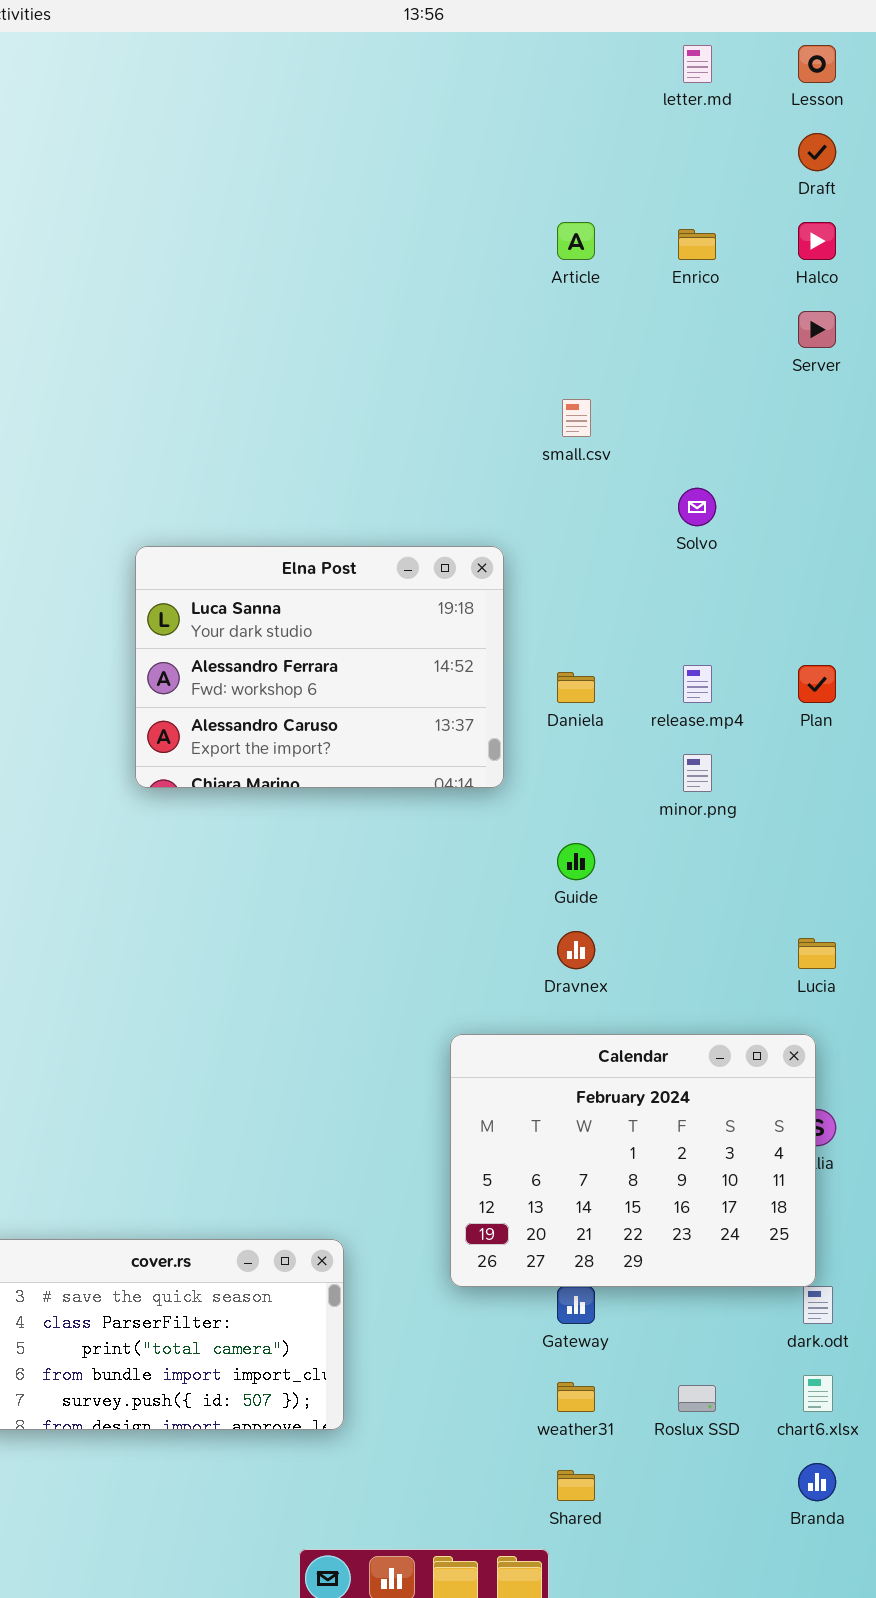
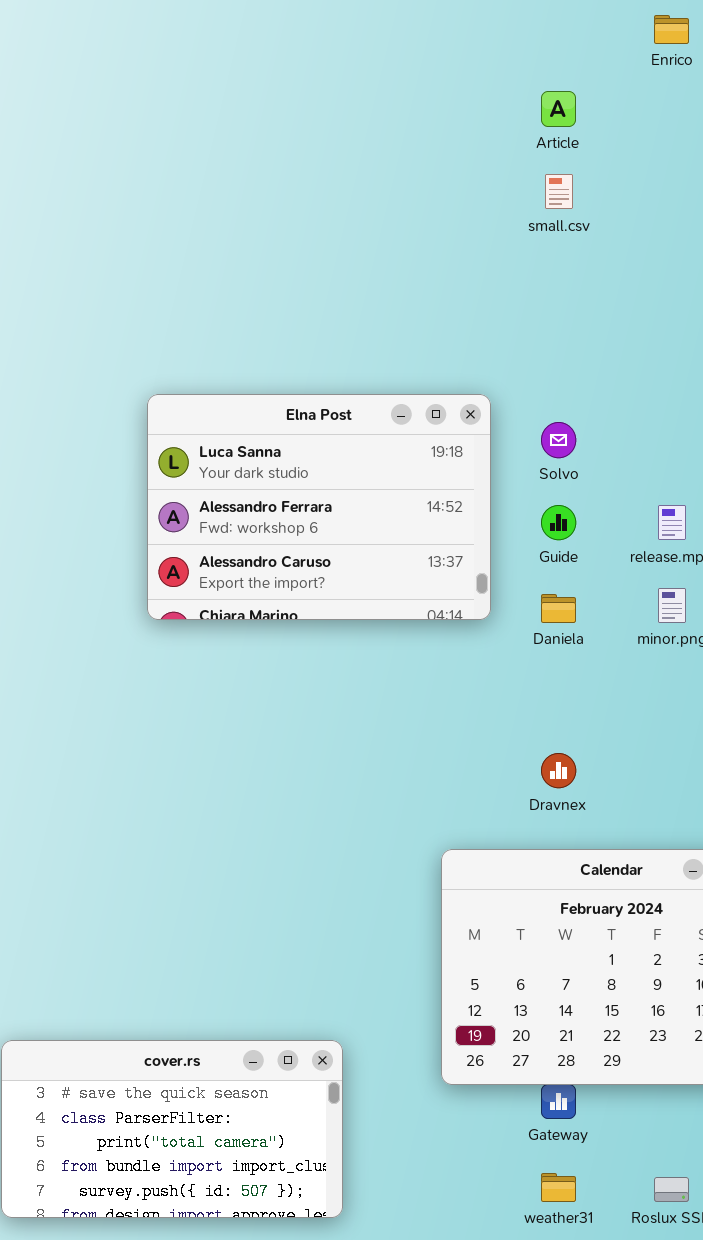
Enrico: [678,229,716,260] -> [654,15,689,44], moved
small.csv: [562,399,591,437] -> [545,174,573,209], moved
Solvo: [678,488,716,526] -> [541,422,576,458], moved
Daniela: [557,672,595,703] -> [541,594,576,623], moved
Guide: [557,843,595,880] -> [541,505,576,540], moved

